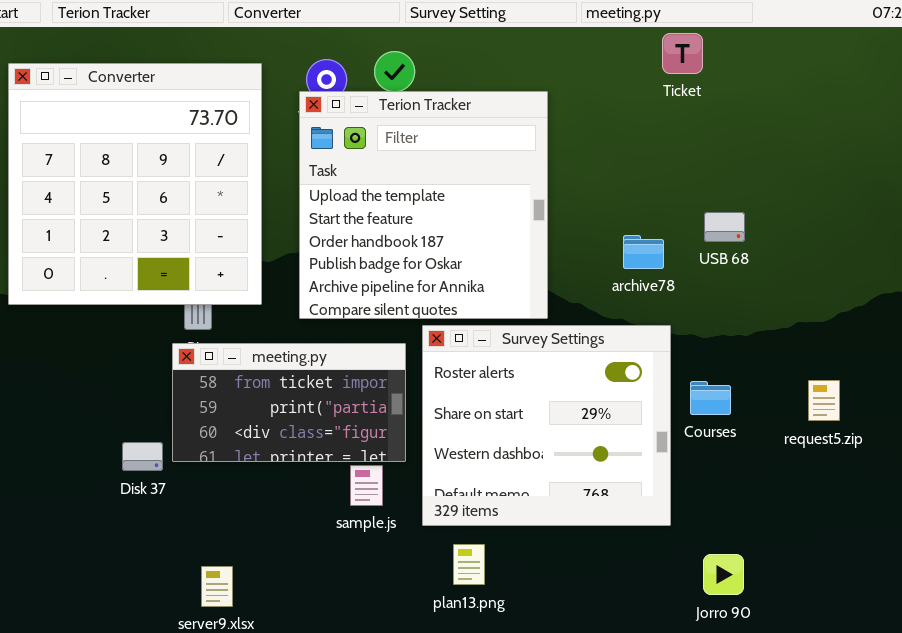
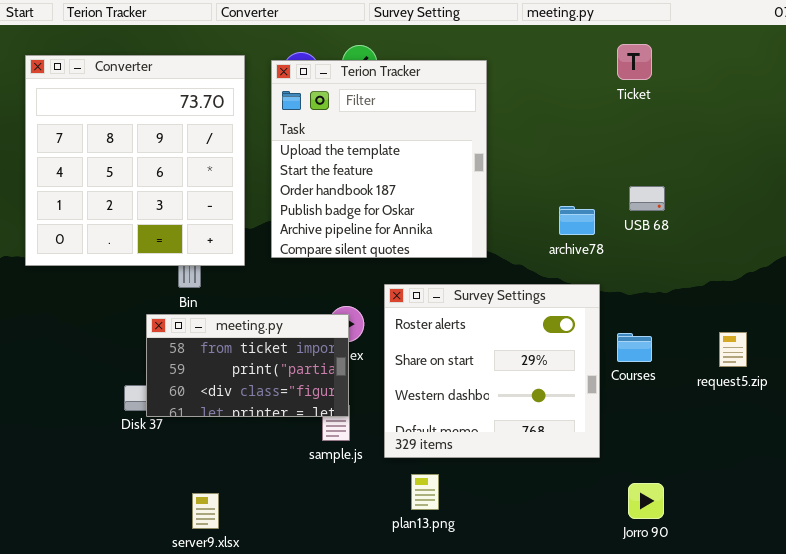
Ticket: [662,33,703,74] -> [617,44,652,80], moved
Terion Tracker: [299,91,548,319] -> [271,60,487,258], moved
meeting.py: [172,343,406,462] -> [146,314,349,417], moved

